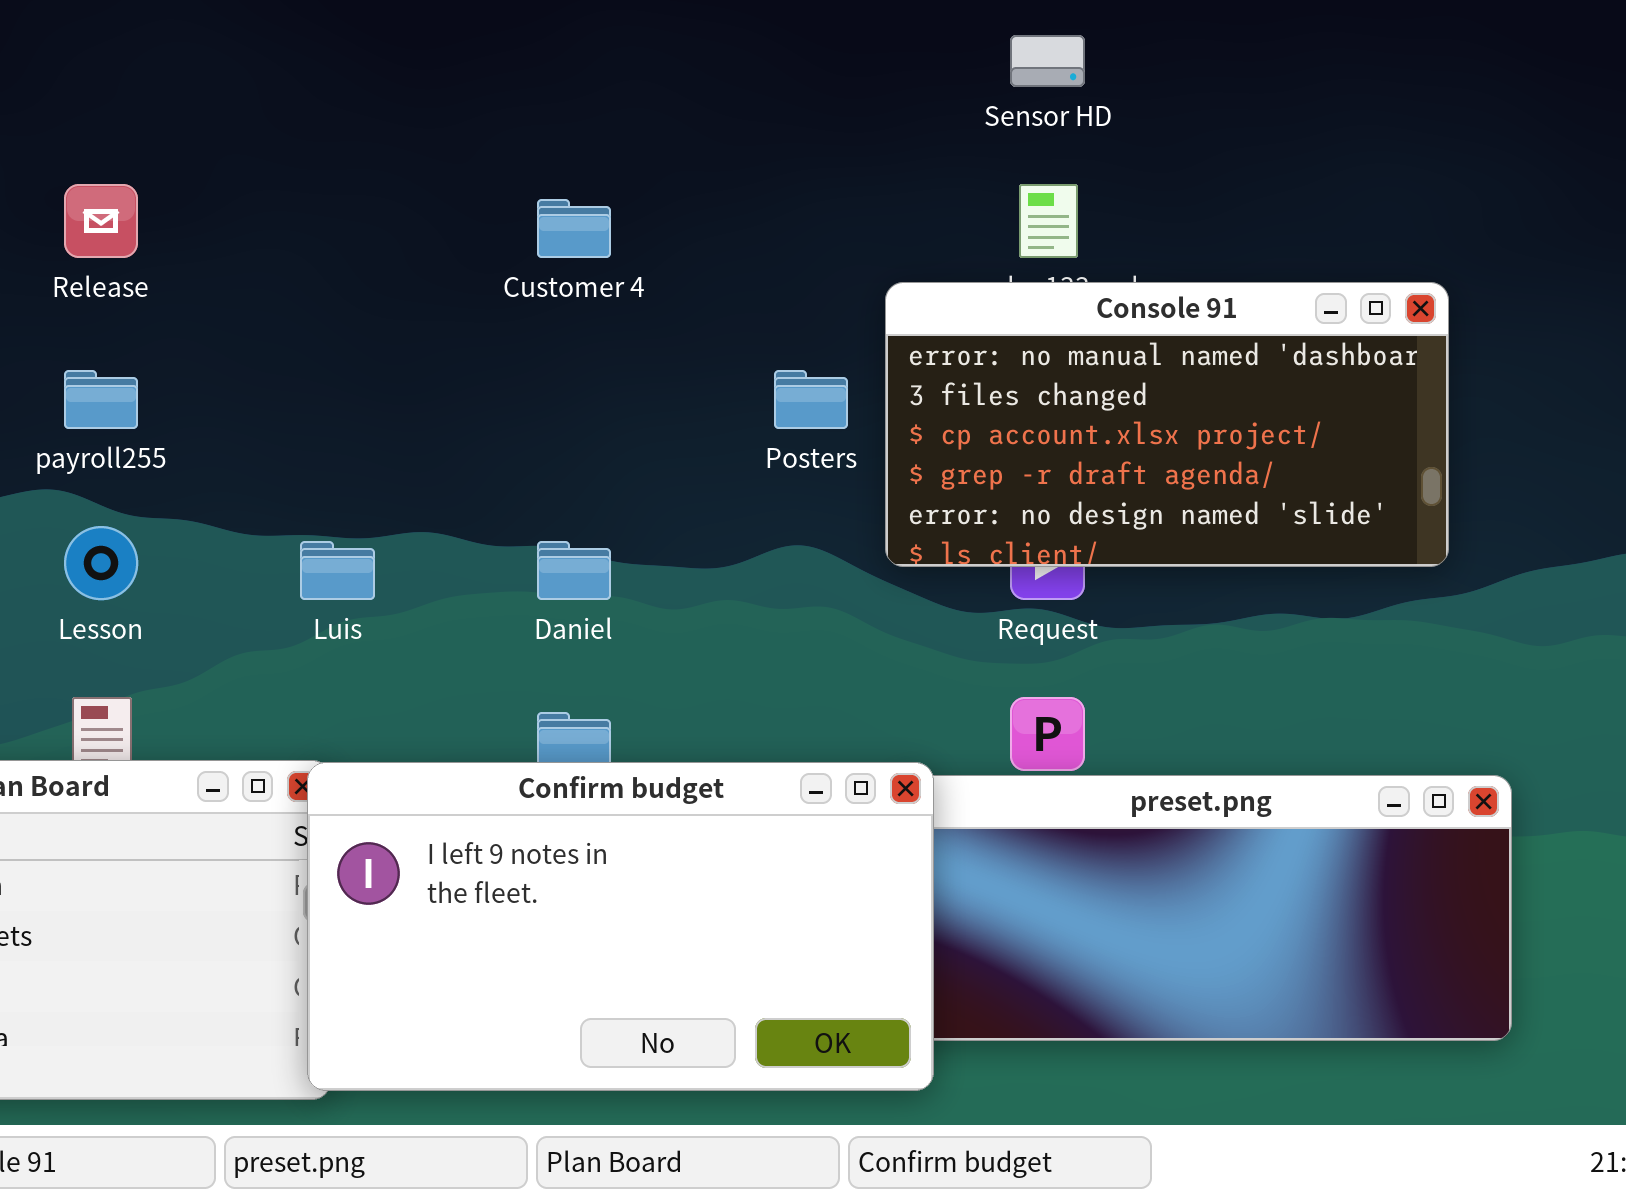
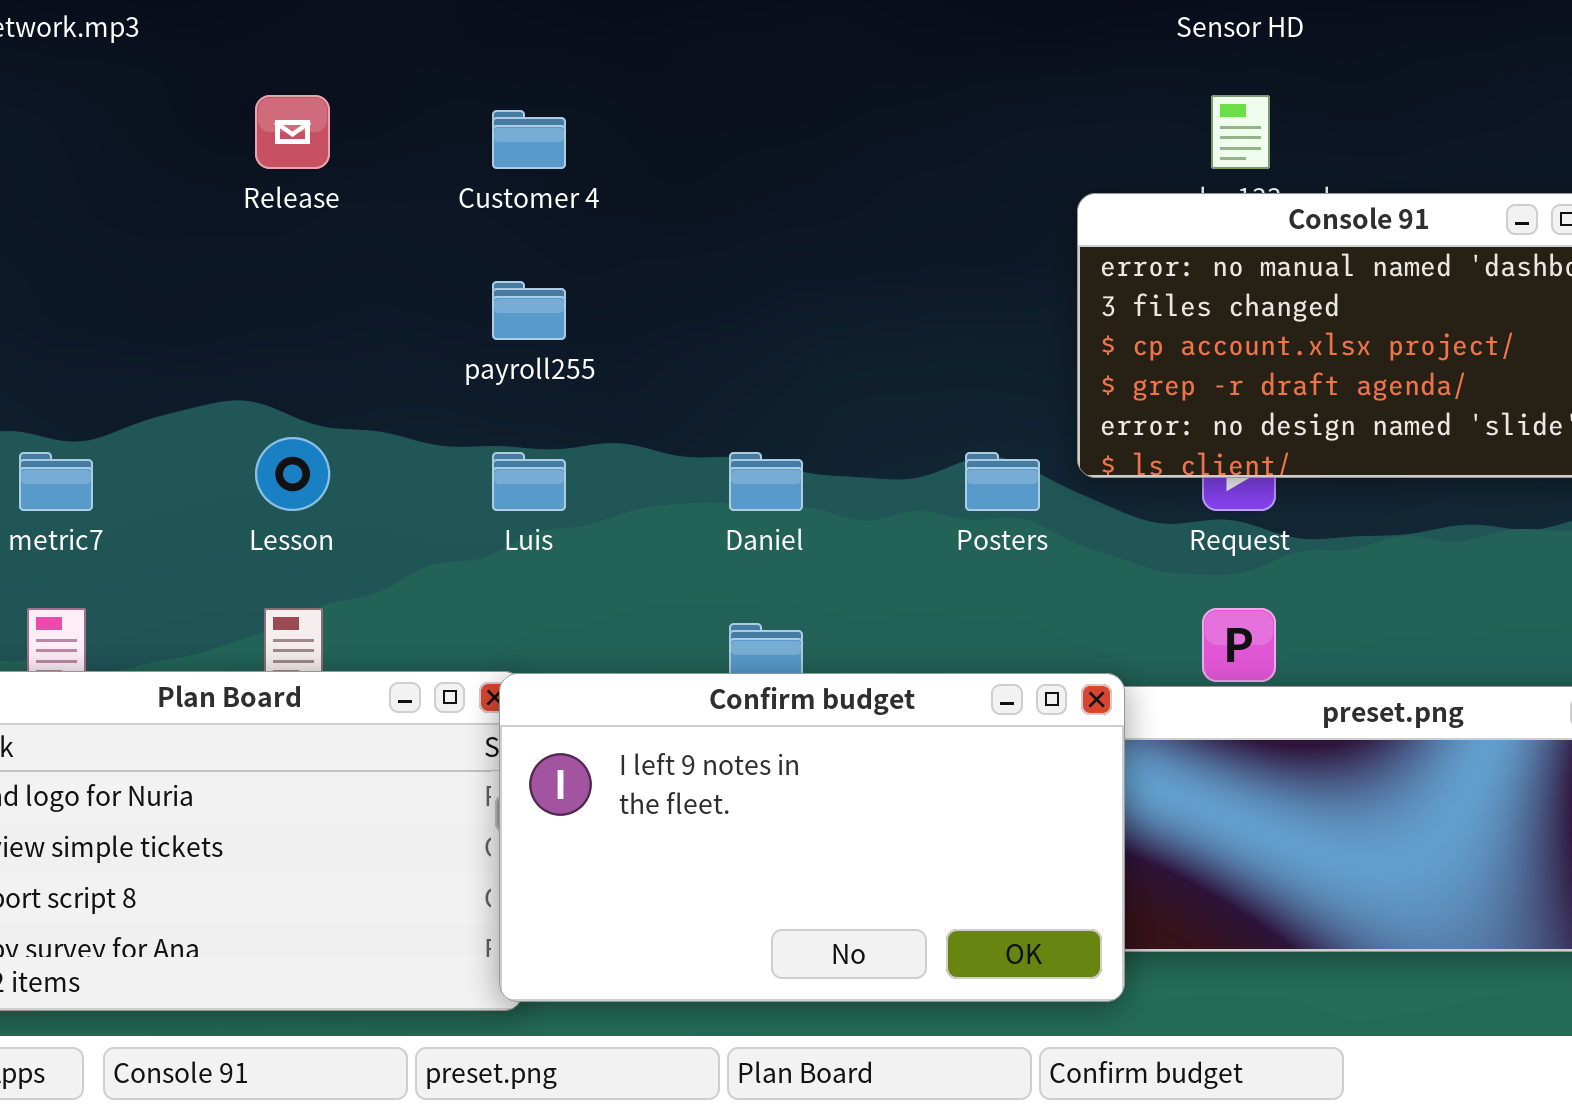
Customer 4: [537,199,611,258] -> [492,110,566,169], moved
payroll255: [64,370,138,429] -> [492,281,566,340], moved
Posters: [774,370,848,429] -> [965,452,1040,511], moved

